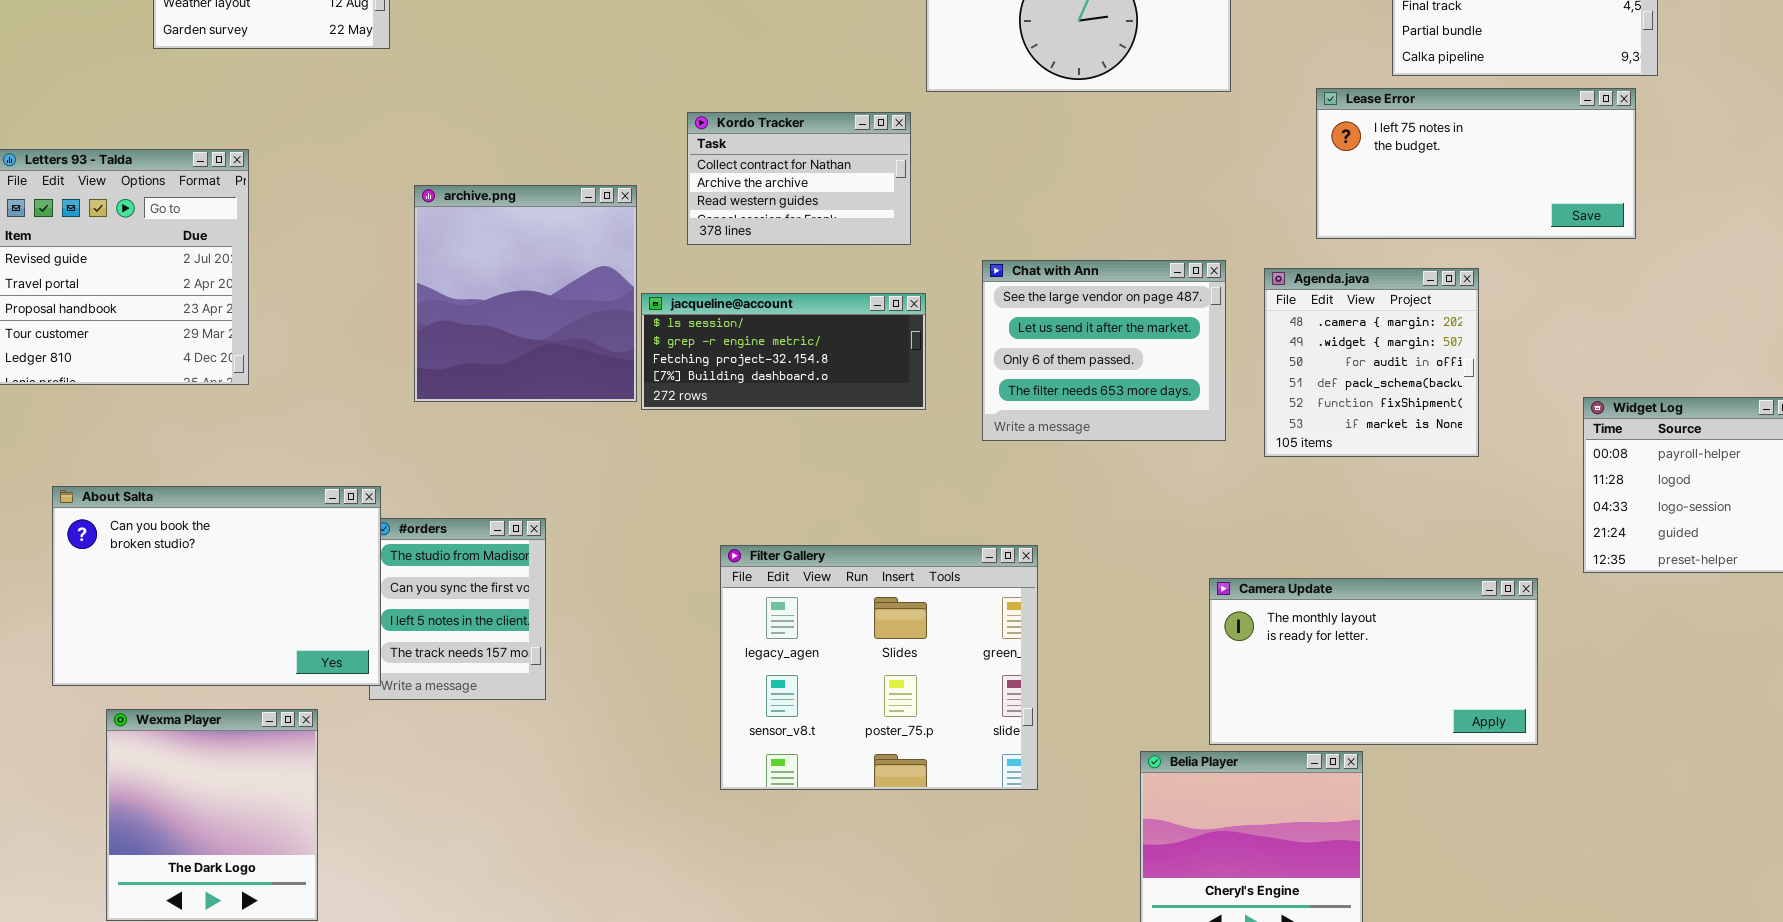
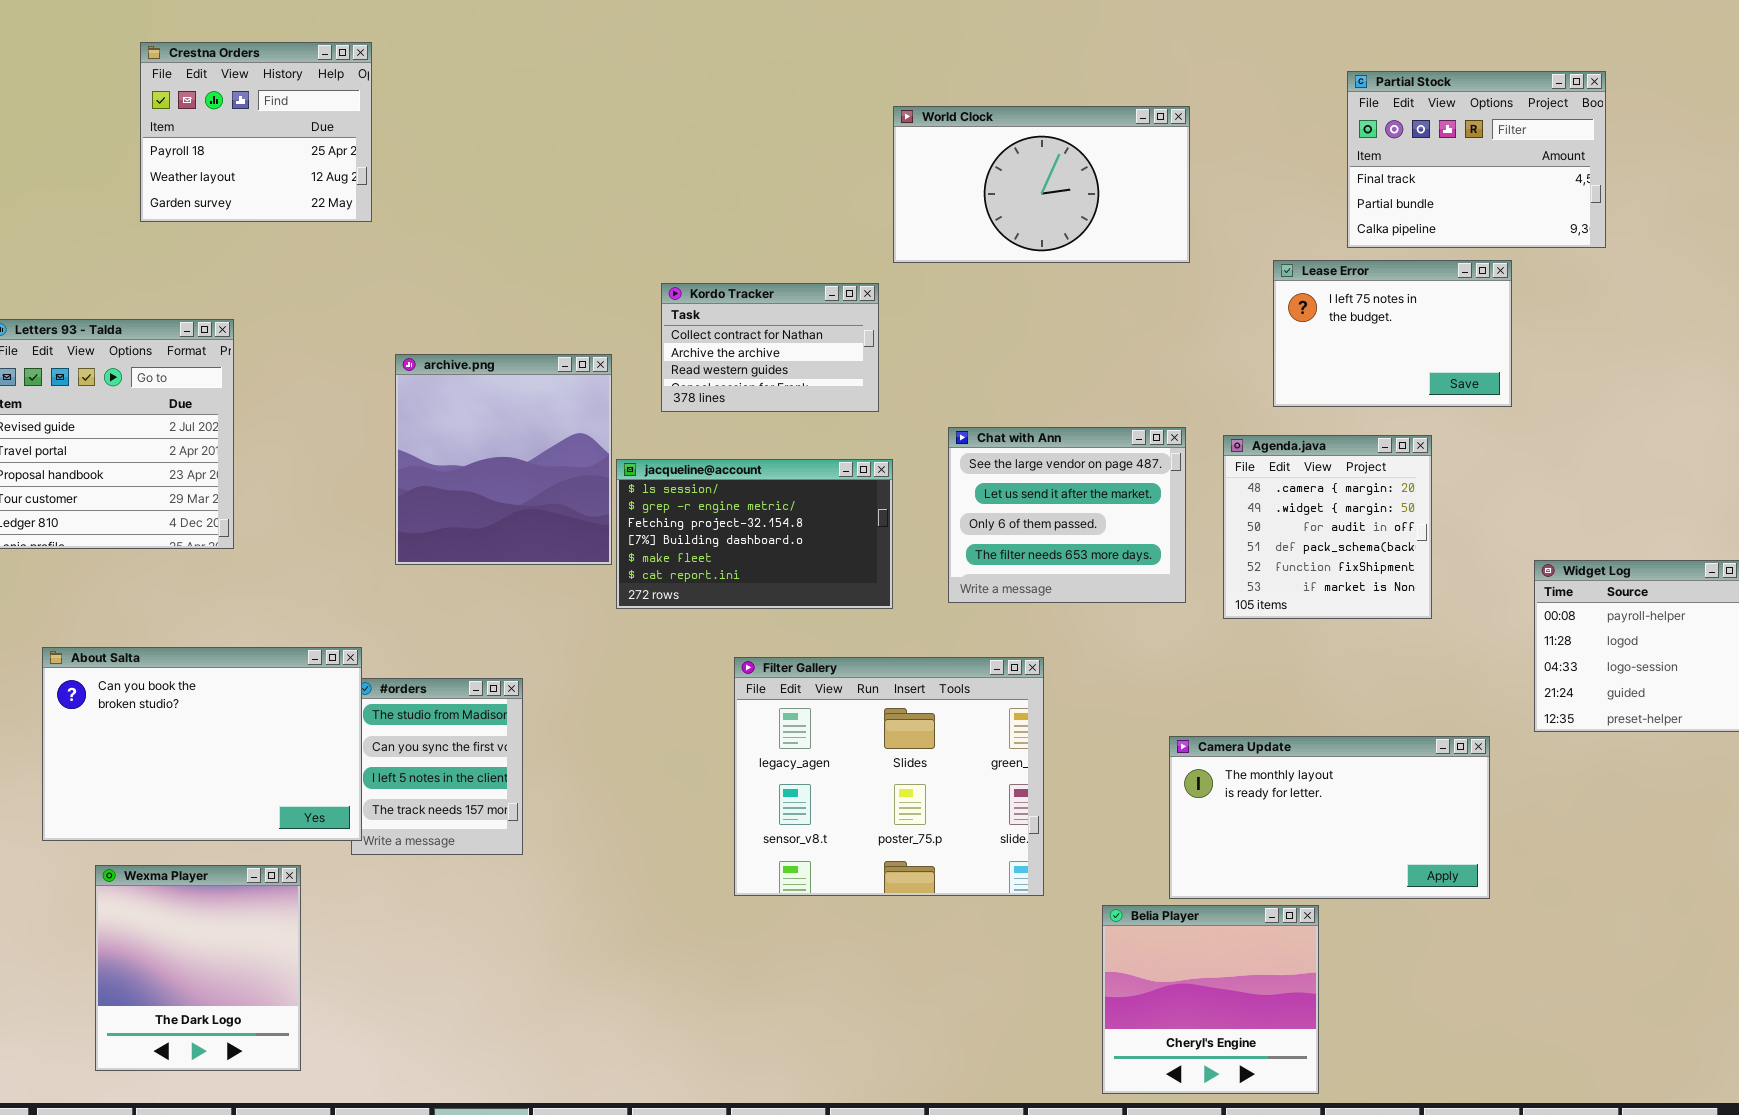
Lease Error: [1316,88,1636,239] -> [1273,260,1512,407], resized
jacqueline@account: [641,293,926,410] -> [616,459,893,609], resized
Filter Gallery: [720,545,1038,790] -> [734,657,1044,896], moved

